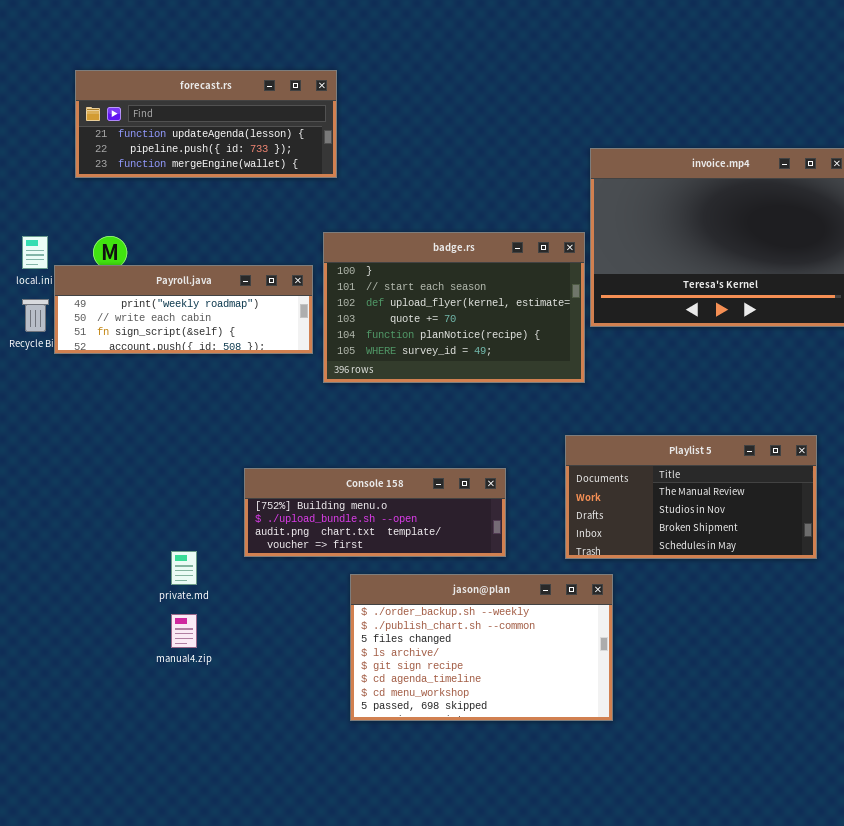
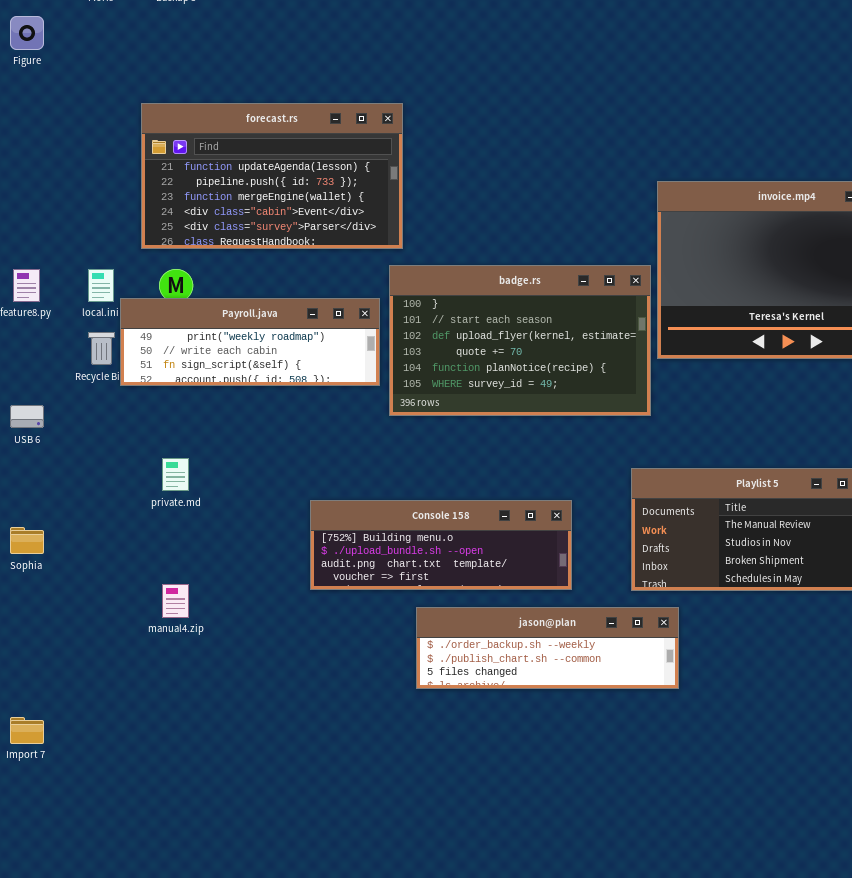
forecast.rs: [75,70,337,178] -> [141,103,403,249], resized
private.md: [171,551,197,585] -> [162,458,189,491], moved
jason@plan: [350,574,613,721] -> [416,607,679,689], resized
manual4.zip: [171,614,197,648] -> [162,584,189,618], moved

